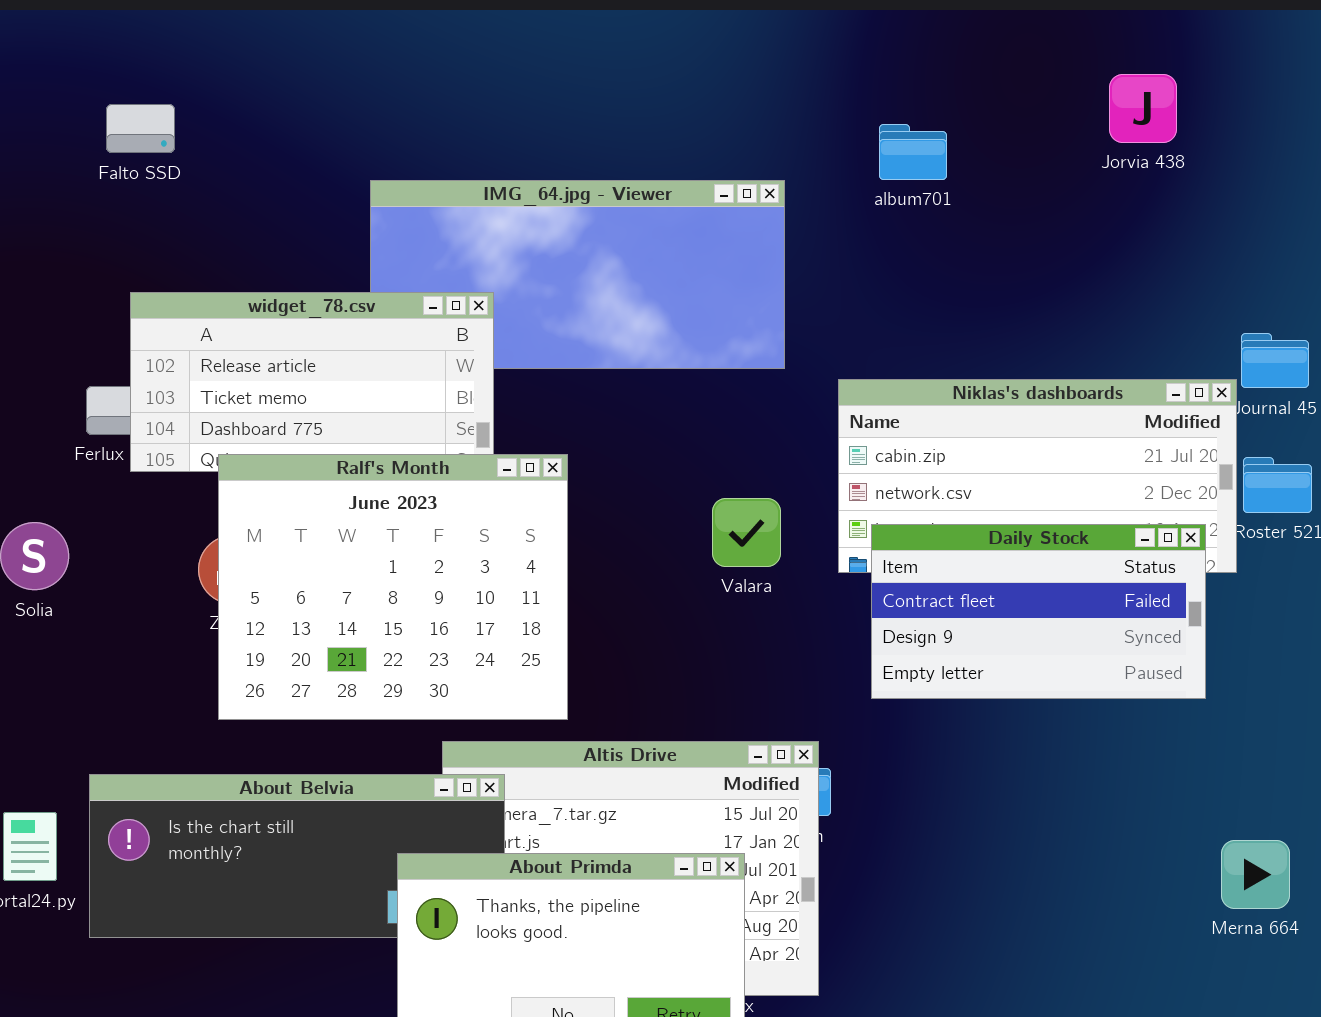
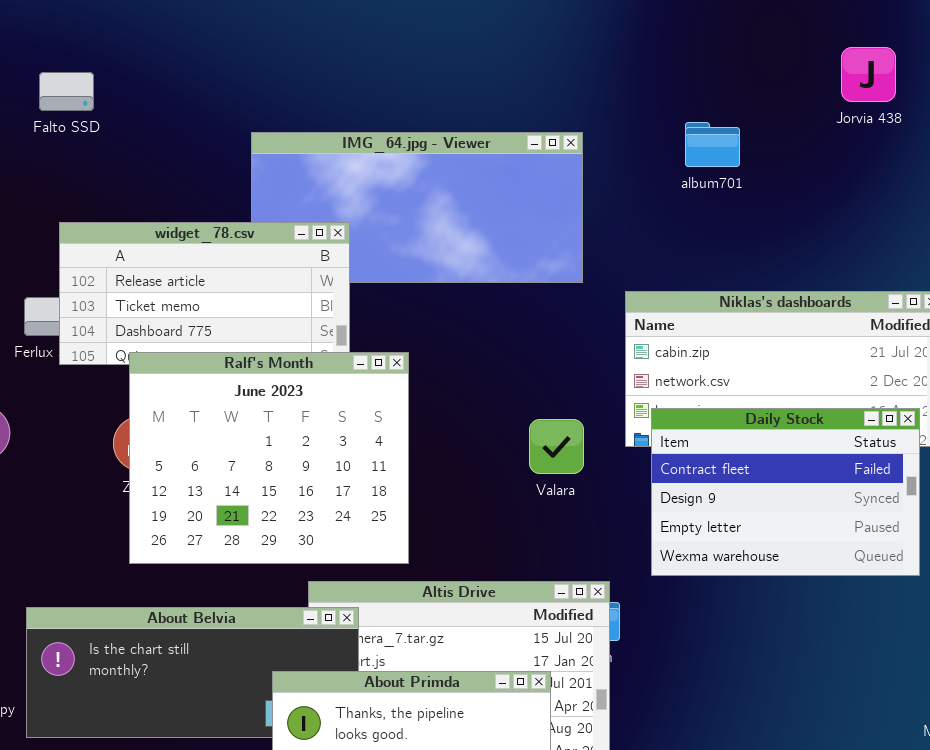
album701: [879,124,947,180] -> [685,122,740,167], moved
Valara: [712,498,781,567] -> [529,419,584,474], moved
Daily Stock: [871,524,1206,699] -> [651,408,920,576], resized

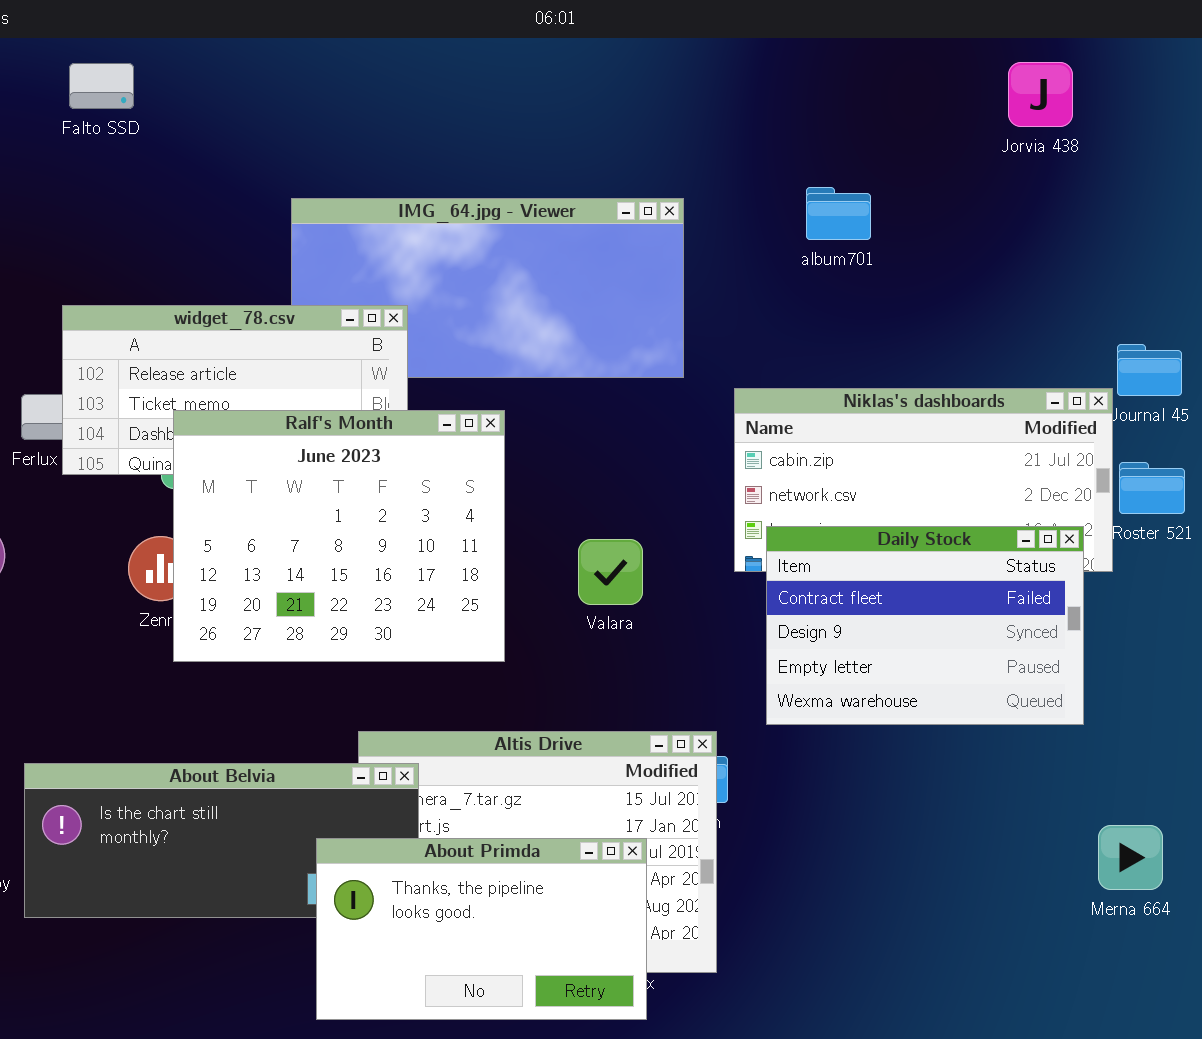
Jorvia 438: [841,47,896,102] -> [1008,62,1073,127], moved
Falto SSD: [39,72,94,111] -> [69,63,134,109], moved
Ralf's Month: [129,352,409,564] -> [173,410,505,662], moved
Valara: [529,419,584,474] -> [578,539,643,605], moved

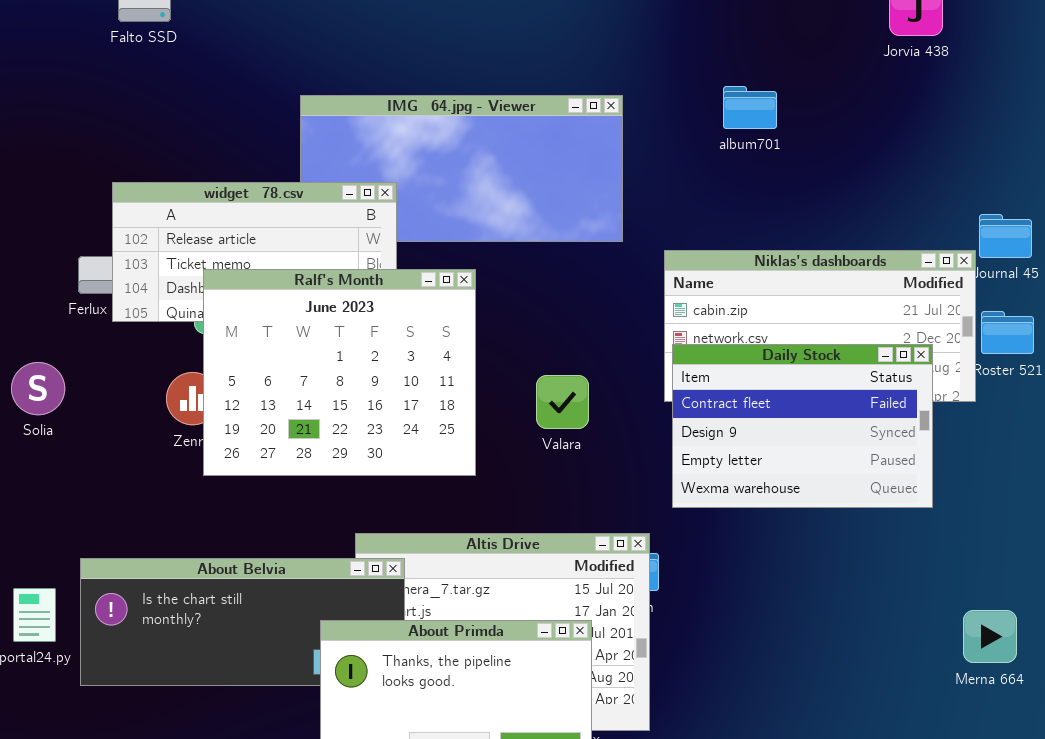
Daily Stock: [766,526,1084,725] -> [672,344,933,508], moved

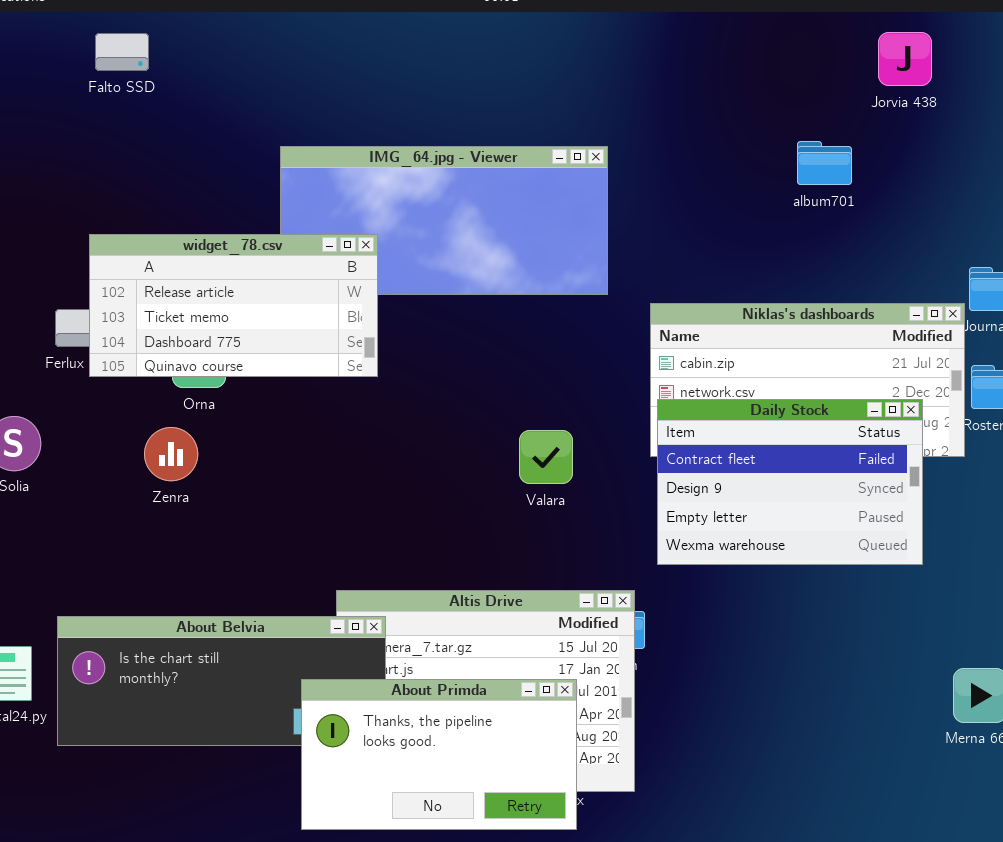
album701: [723,86,777,129] -> [797,141,852,185], moved
Ralf's Month: [203,269,476,476] -> none, closed

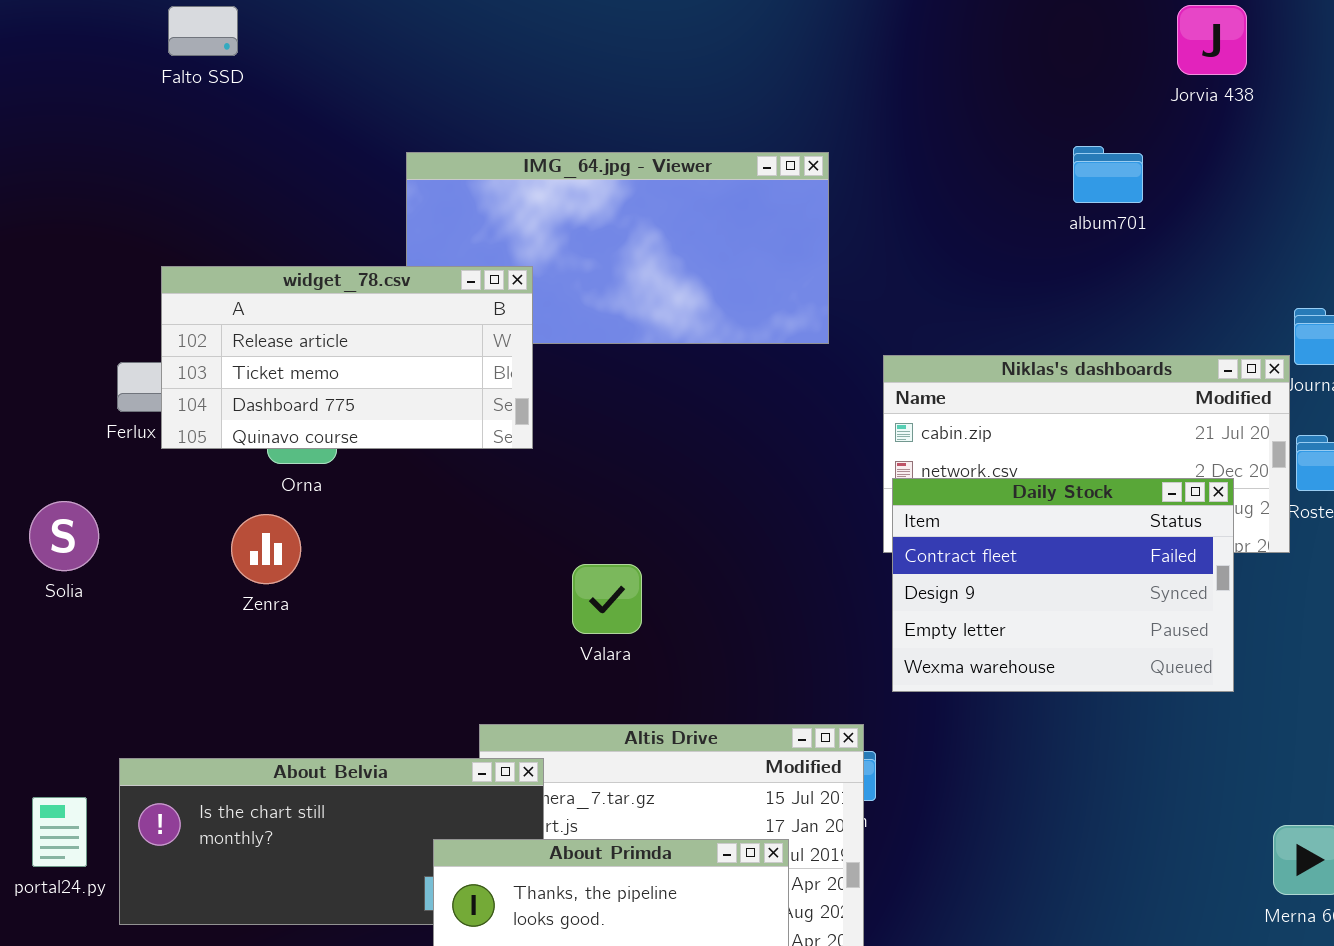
Valara: [519,430,573,484] -> [572,564,642,634], moved

